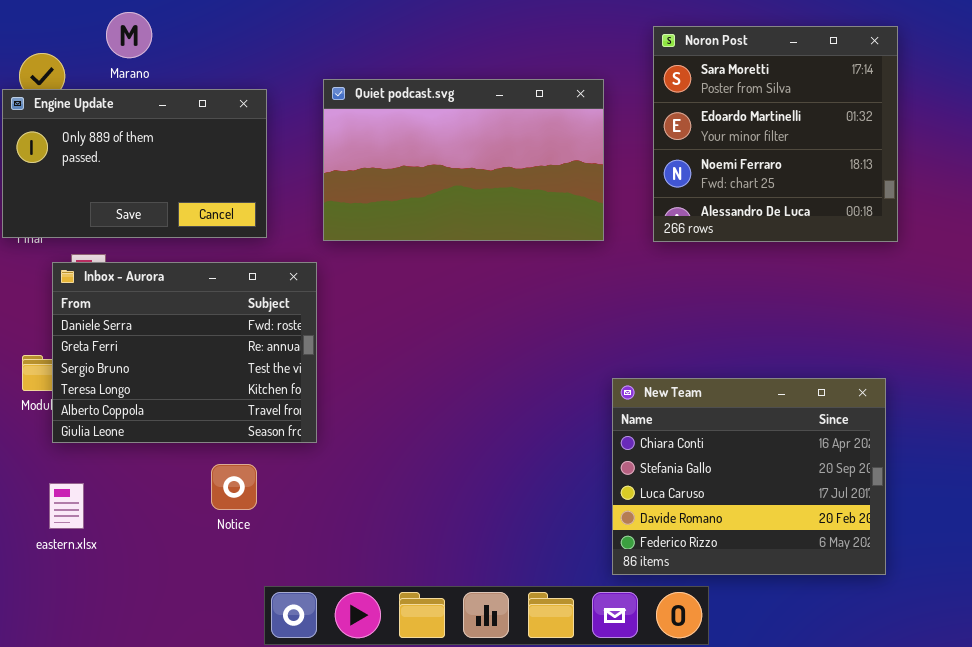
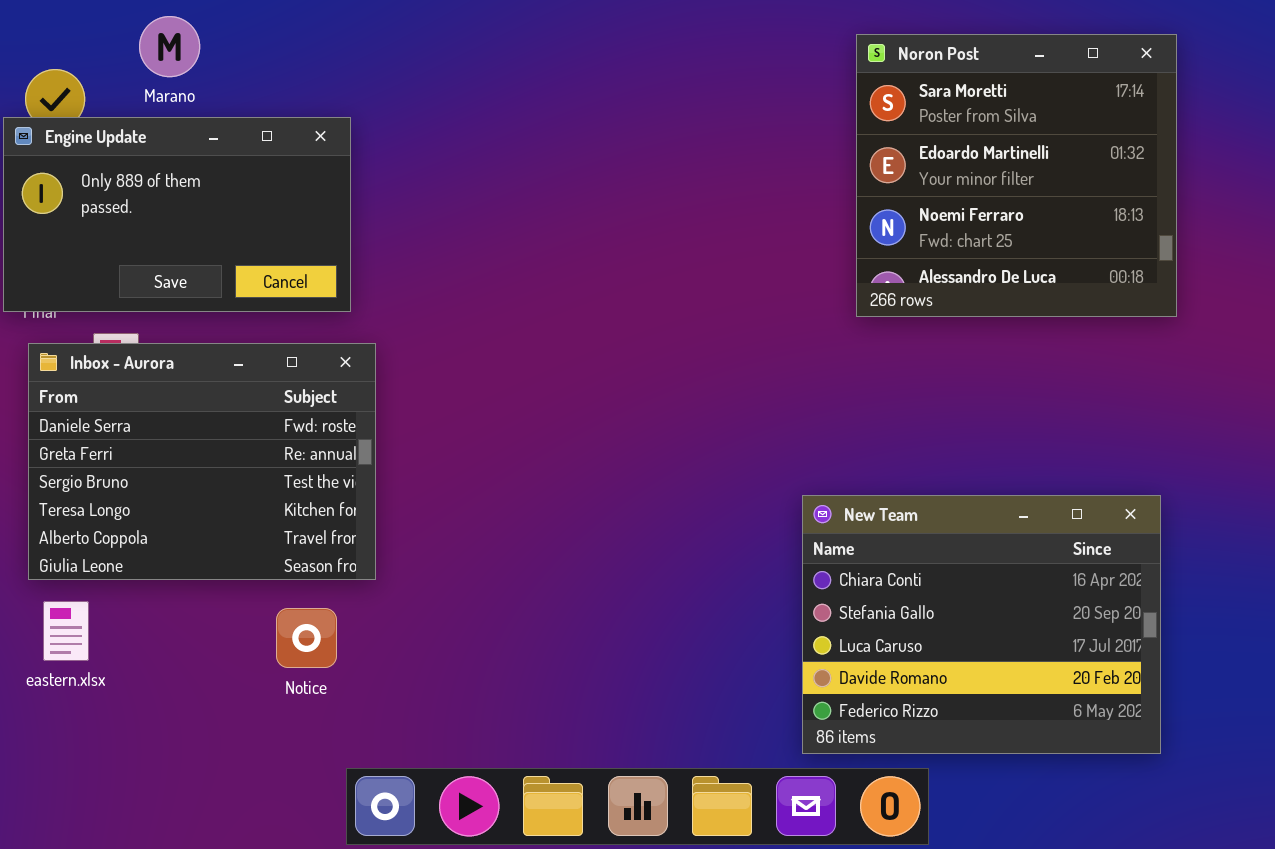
Quiet podcast.svg: [323,79,604,241] -> none, closed
Inbox - Aurora: [52,262,317,443] -> [28,343,376,580], moved
eastern.xlsx: [49,483,84,529] -> [43,601,89,661], moved

